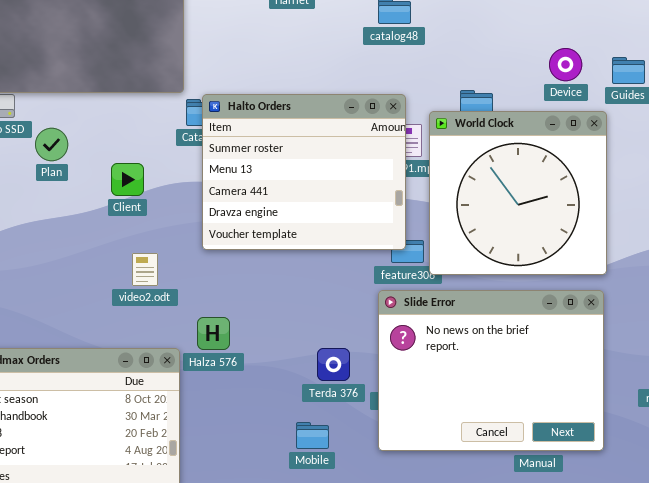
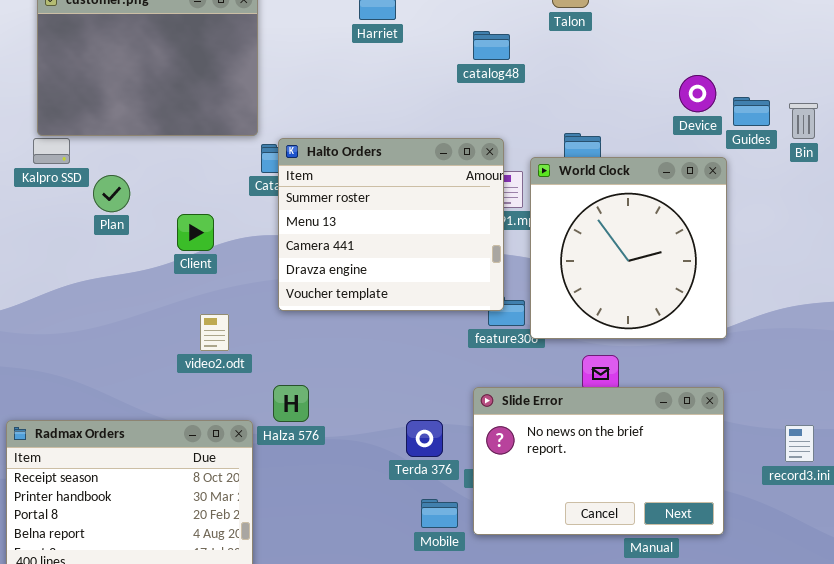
Device: [549,48,582,81] -> [679,75,716,112], moved
Slide Error: [378,290,604,451] -> [473,387,724,535], resized
Mobile: [296,422,329,449] -> [421,499,458,528], moved

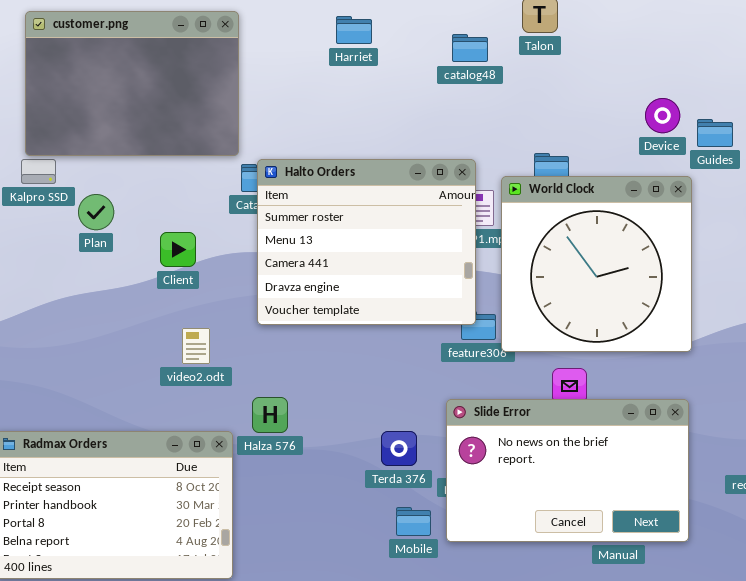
catalog48: [473,31,510,60] -> [452,34,488,62], moved

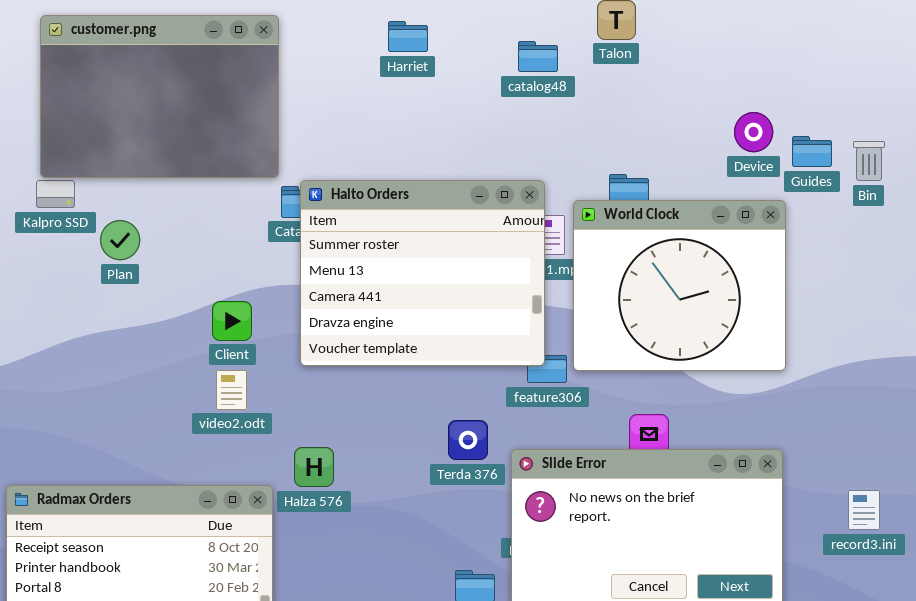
World Clock: [501,176,692,352] -> [573,200,786,371], resized
Client: [160,232,196,267] -> [212,301,252,341], moved
Terda 376: [381,431,417,466] -> [448,420,488,460], moved

